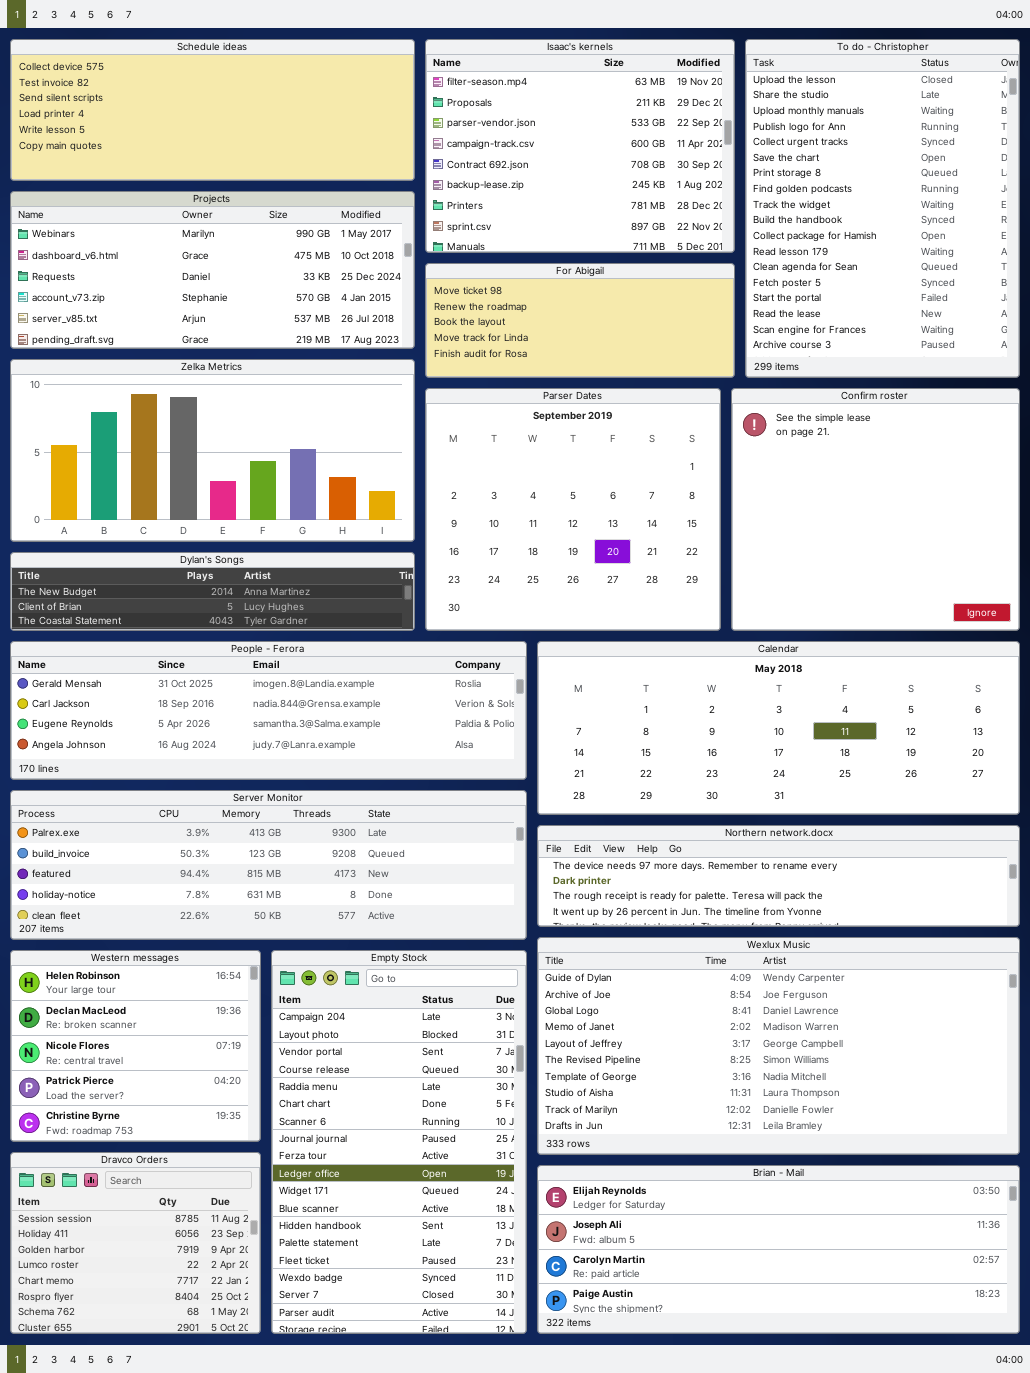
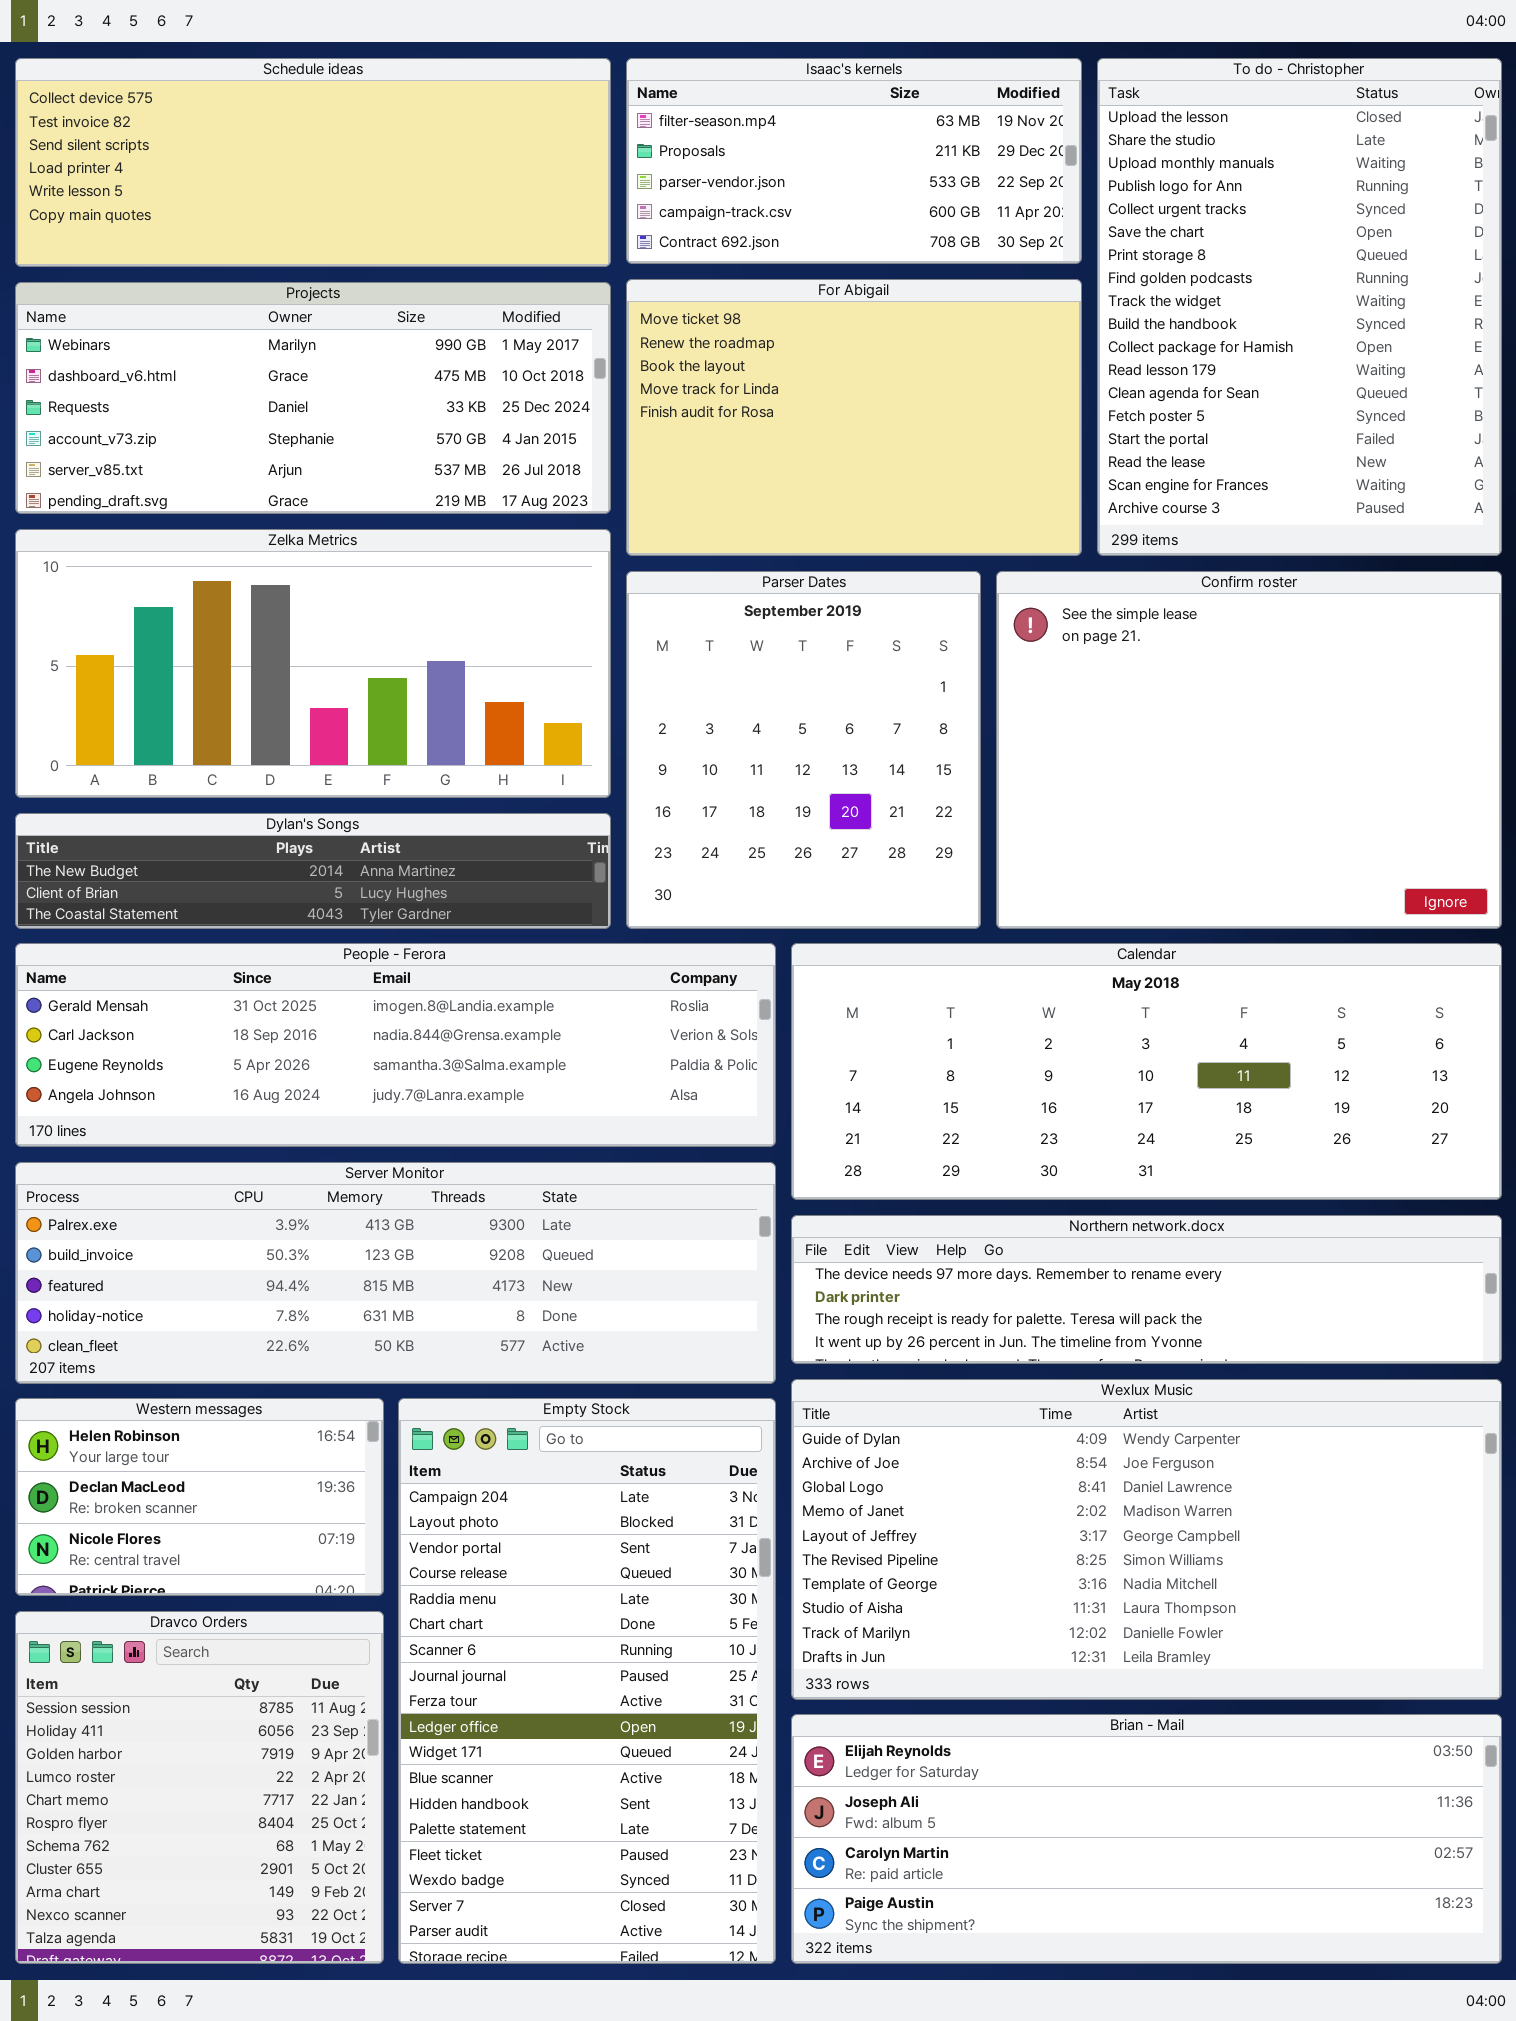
Isaac's kernels: [425,39,735,253] -> [626,58,1082,264], resized
For Abigail: [425,263,735,378] -> [626,279,1082,556], resized
Parser Dates: [425,388,721,631] -> [626,571,981,929], resized
Confirm roster: [731,388,1020,631] -> [996,571,1502,929], resized
Western messages: [10,950,261,1142] -> [15,1398,384,1596], resized
Dravco Orders: [10,1152,261,1334] -> [15,1611,384,1964], resized

